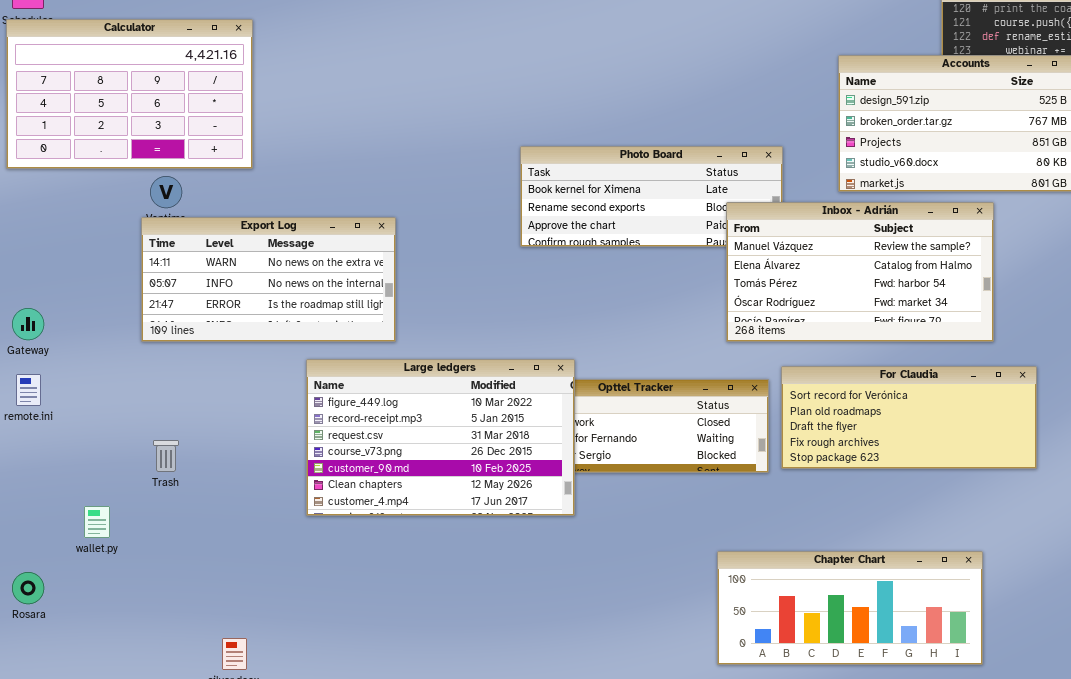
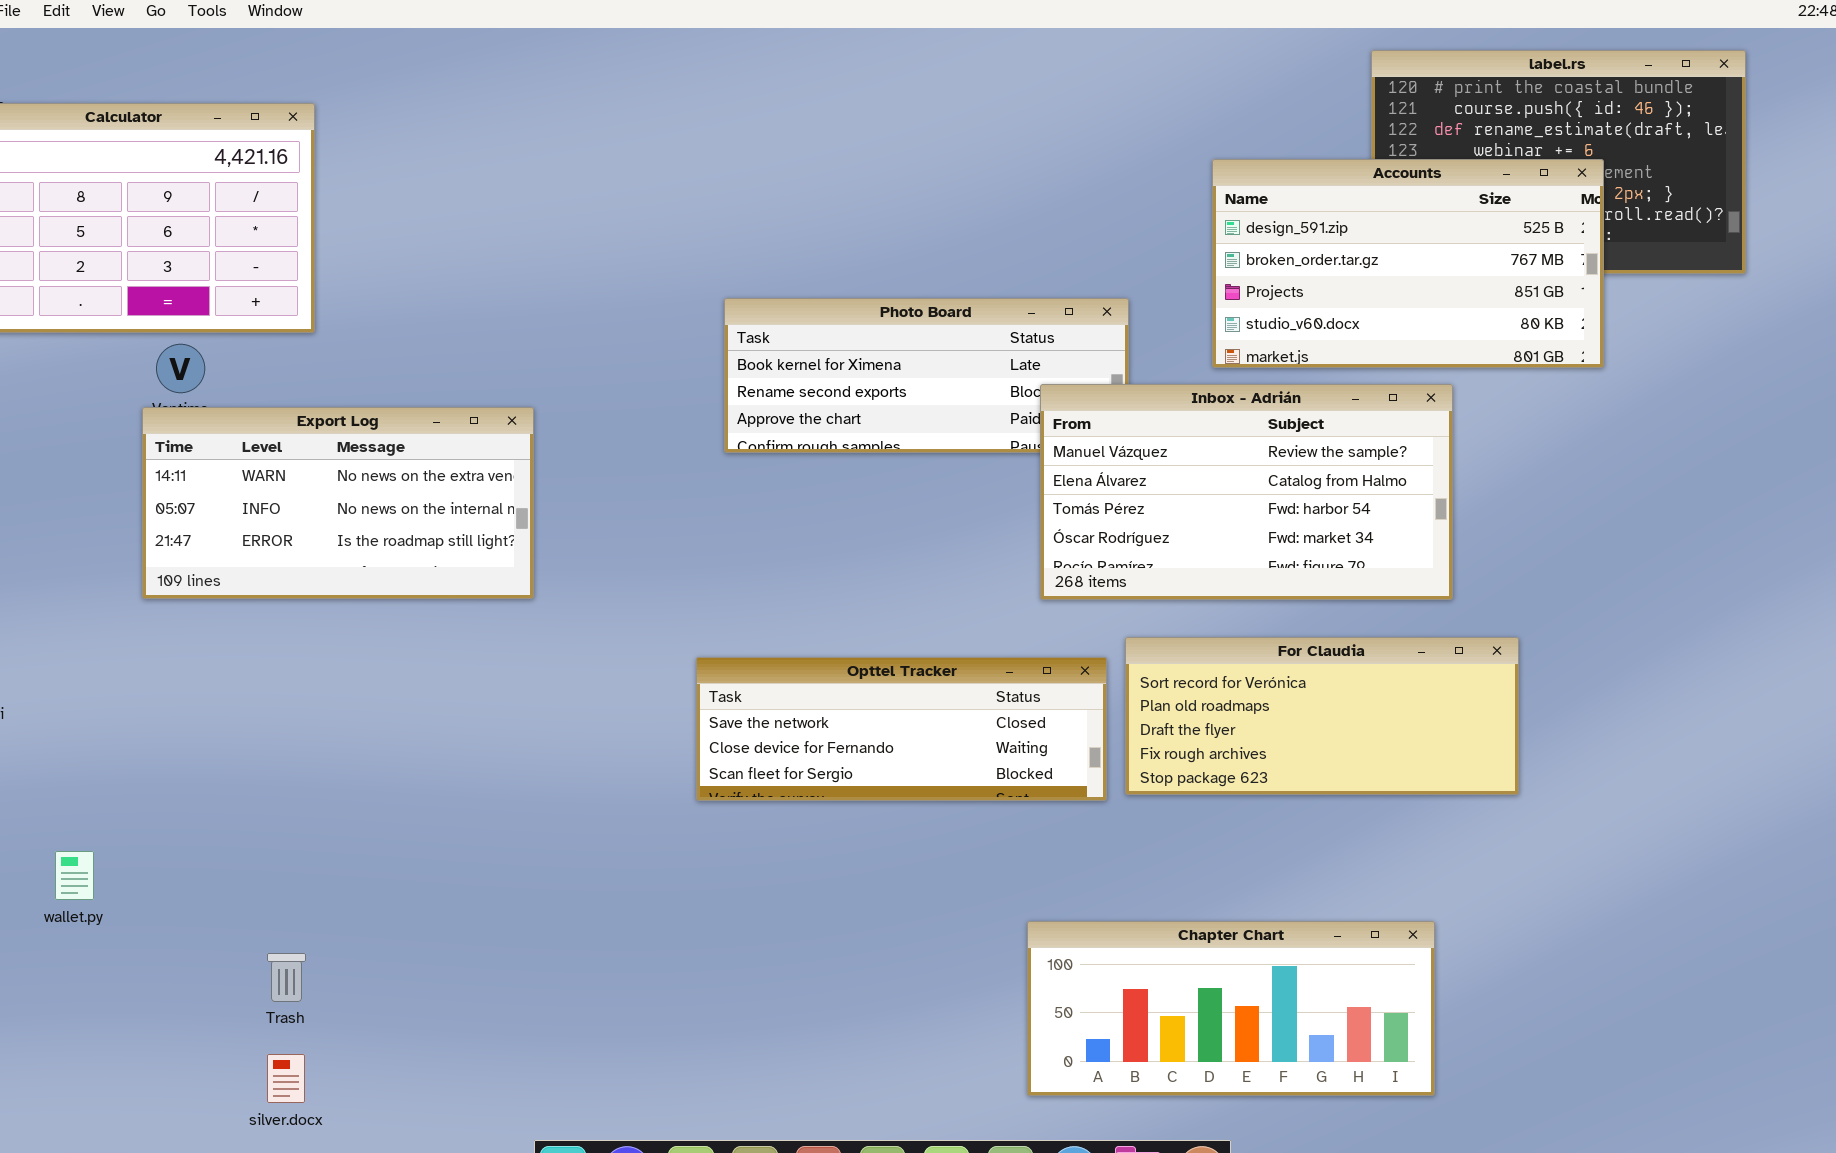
Large ledgers: [306,359,575,516] -> none, closed
Trash: [153,440,179,472] -> [267,953,306,1002], moved

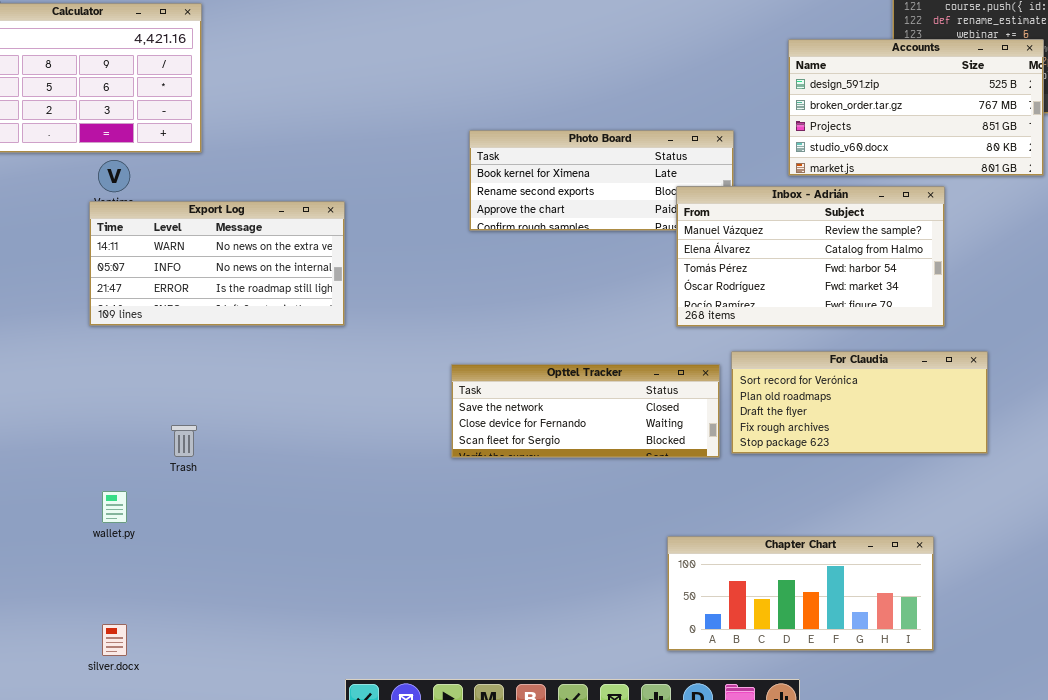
wallet.py: [55,851,94,900] -> [102,491,127,523], moved
Trash: [267,953,306,1002] -> [171,425,197,457], moved
silver.docx: [267,1054,305,1103] -> [102,624,127,656], moved

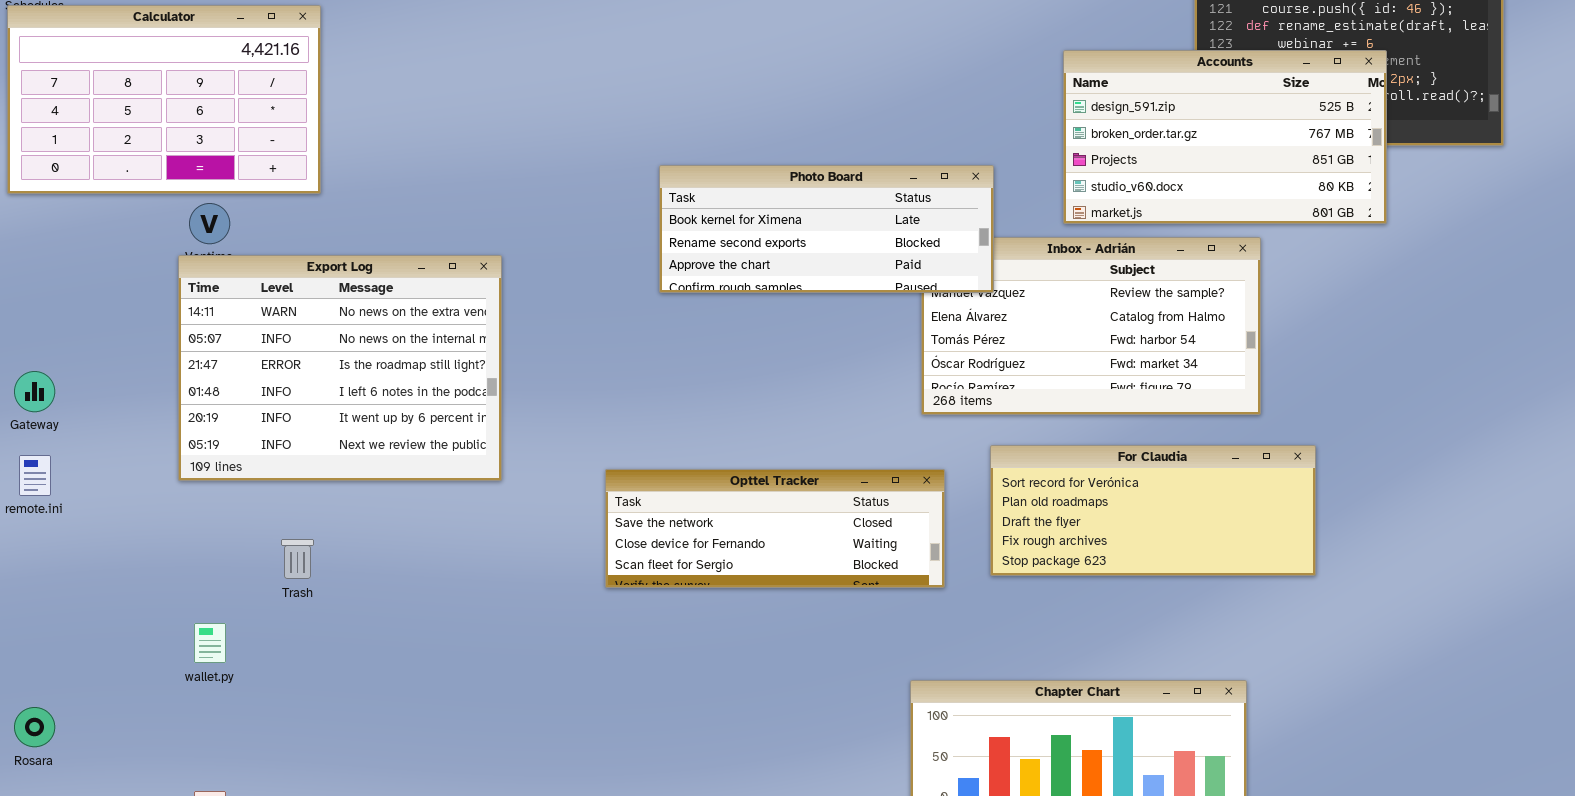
Photo Board: [469,130,734,231] -> [659,165,994,293], raised
Export Log: [89,201,345,326] -> [178,255,502,481], resized
Opttel Tracker: [451,364,720,458] -> [605,469,945,588], moved

